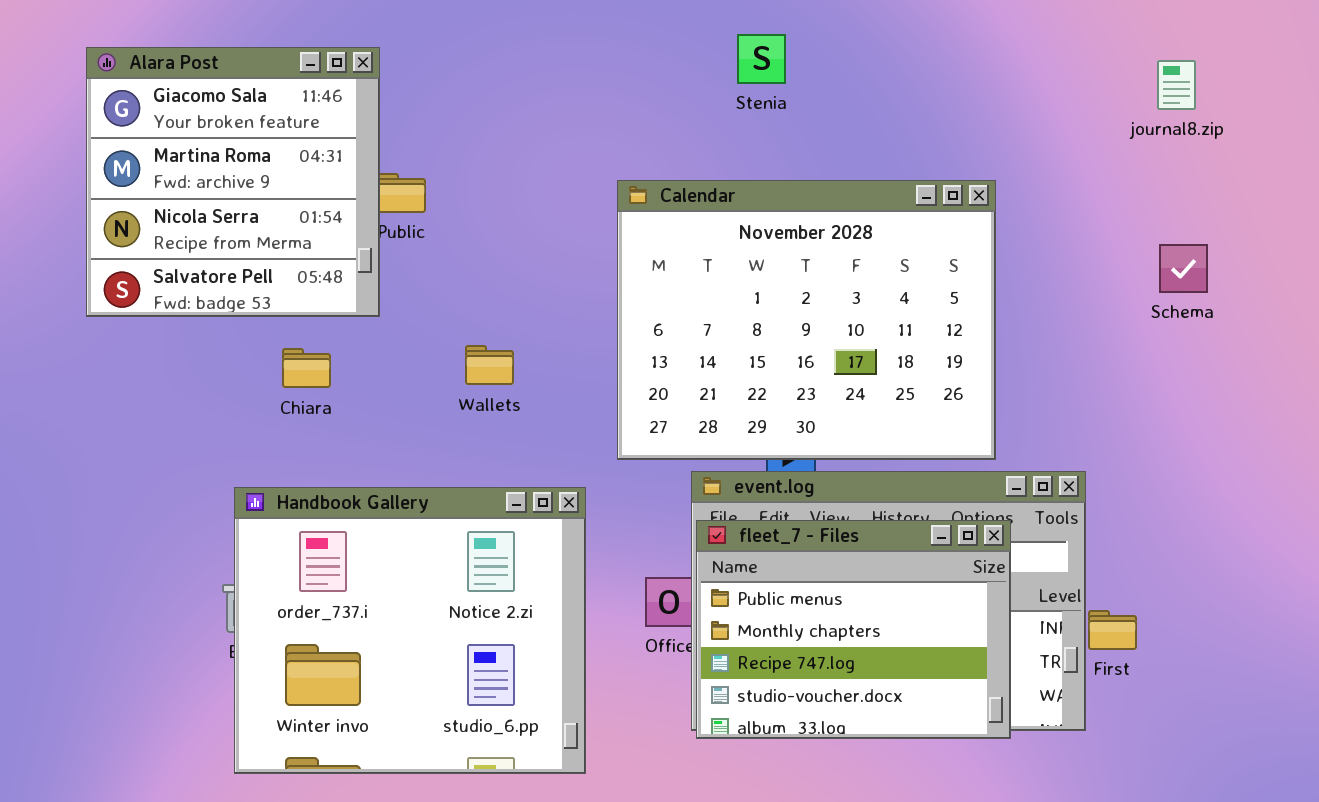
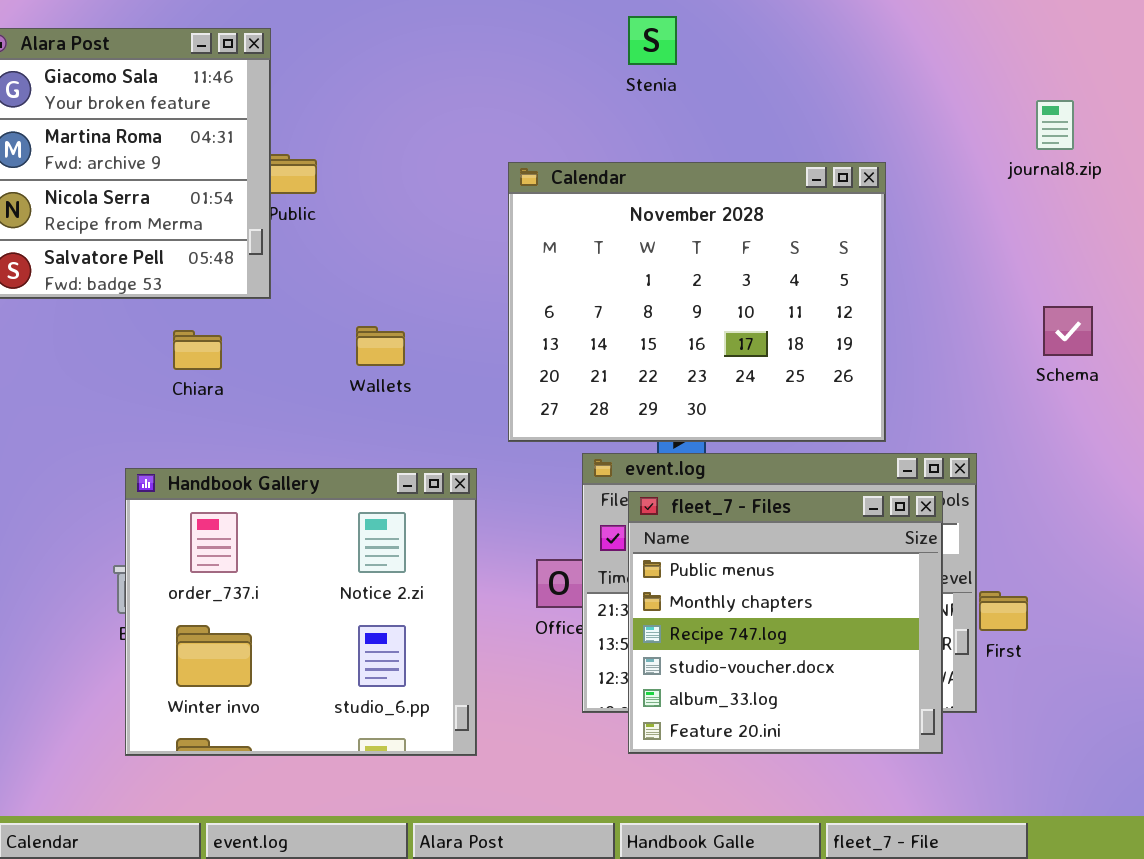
journal8.zip: [1157,60,1196,110] -> [1036,100,1074,150], moved
Schema: [1159,244,1208,293] -> [1043,306,1093,356], moved
fleet_7 - Files: [696,520,1011,739] -> [628,491,943,754], moved, resized

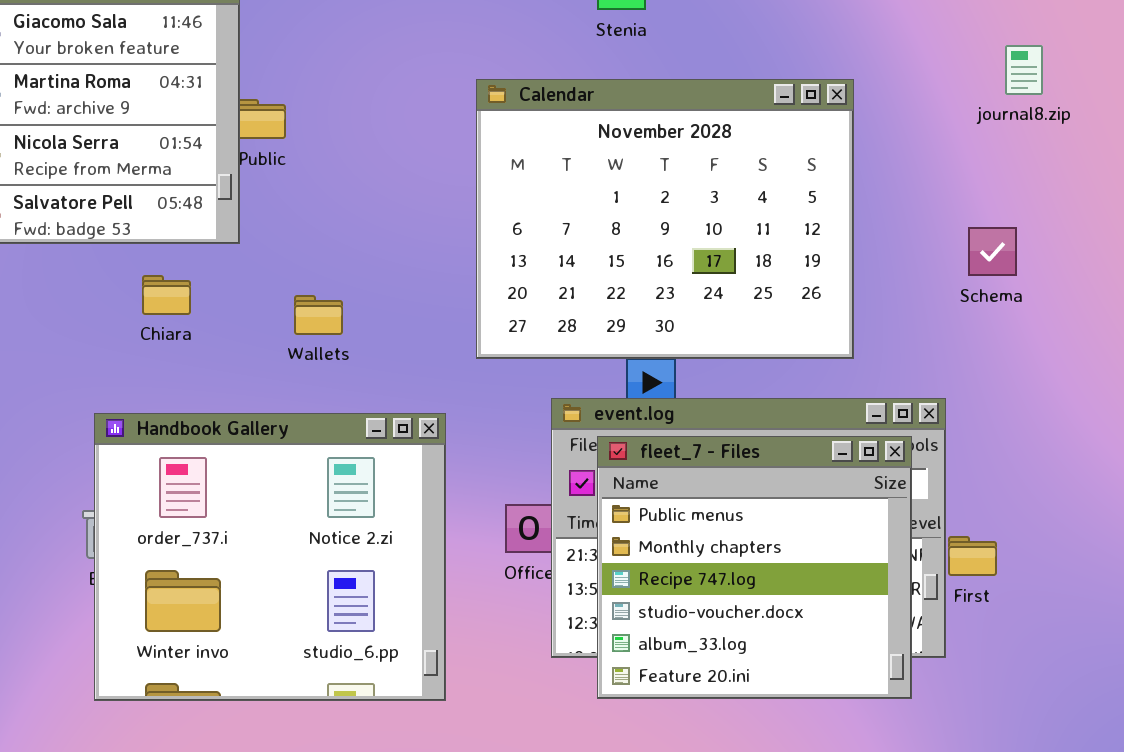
Calendar: [508,162,886,442] -> [476,79,854,359], moved
Schema: [1043,306,1093,356] -> [968,227,1017,276], moved
Wallets: [356,326,405,366] -> [294,295,343,335], moved

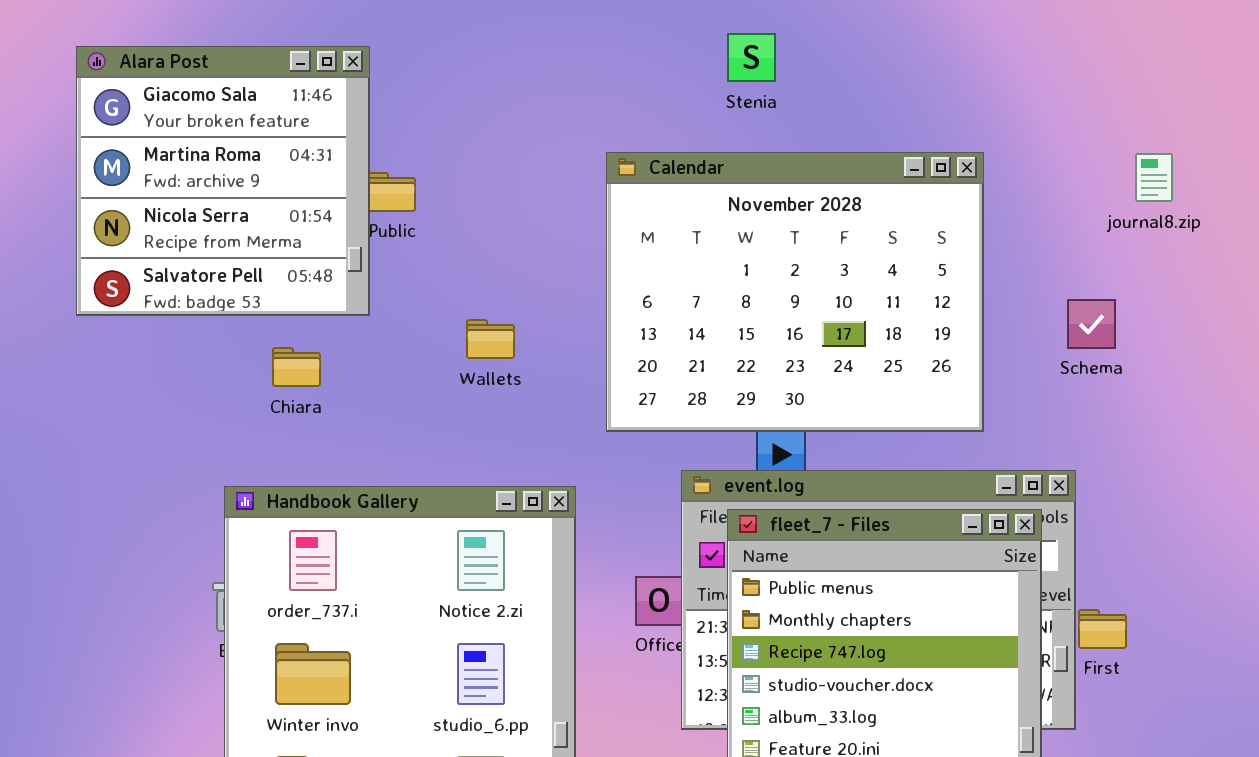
journal8.zip: [1005,45,1043,95] -> [1135,153,1173,202], moved
Schema: [968,227,1017,276] -> [1067,299,1116,349], moved
Wallets: [294,295,343,335] -> [466,319,515,359], moved

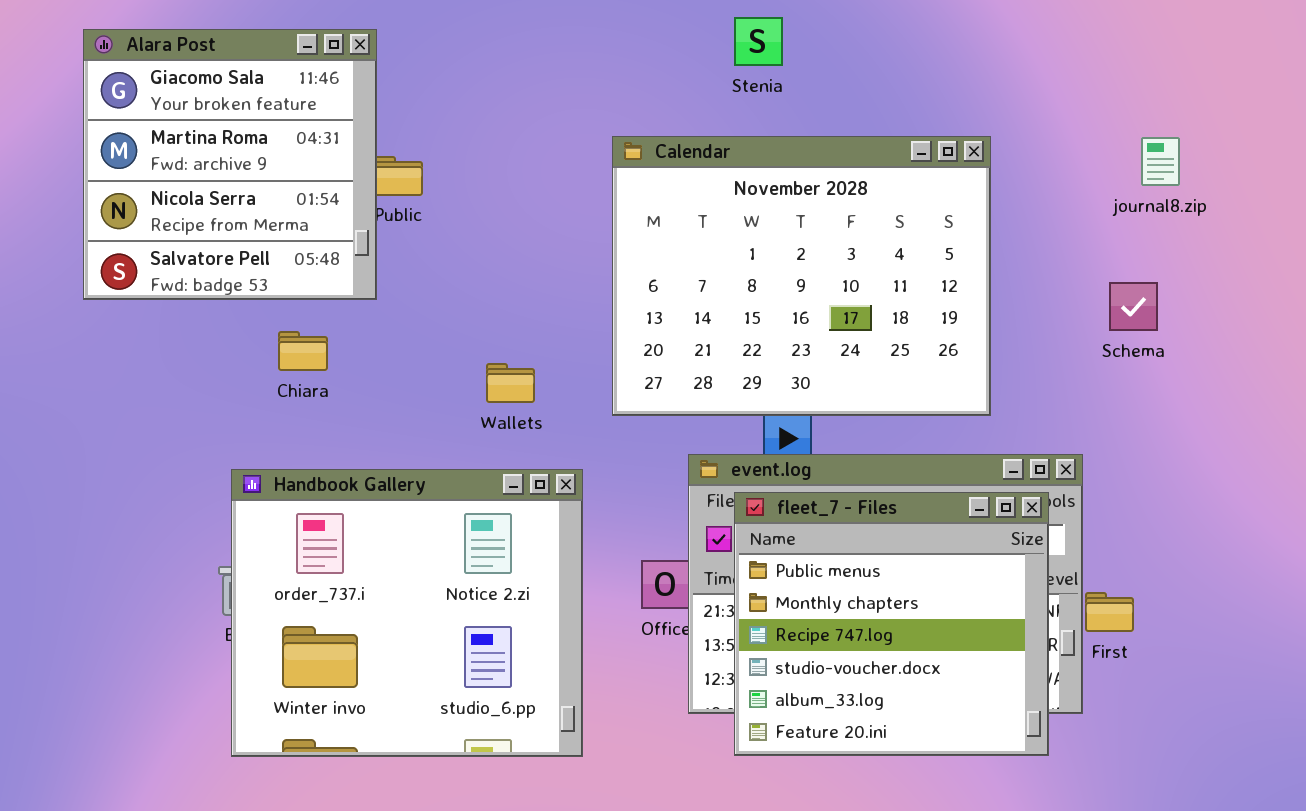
Schema: [1067,299,1116,349] -> [1109,282,1158,331], moved
Wallets: [466,319,515,359] -> [486,363,535,403], moved

